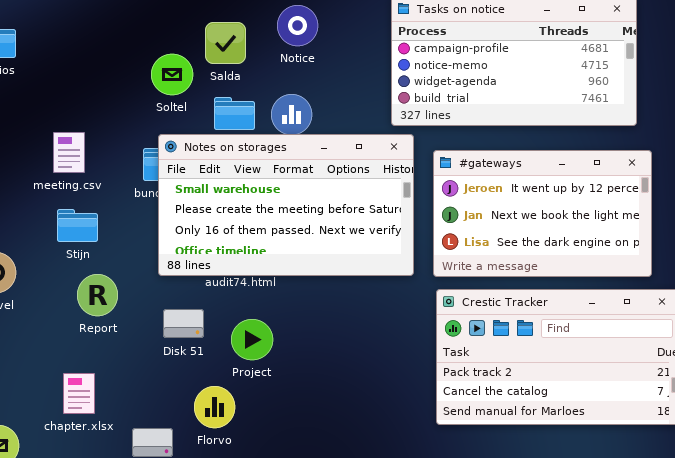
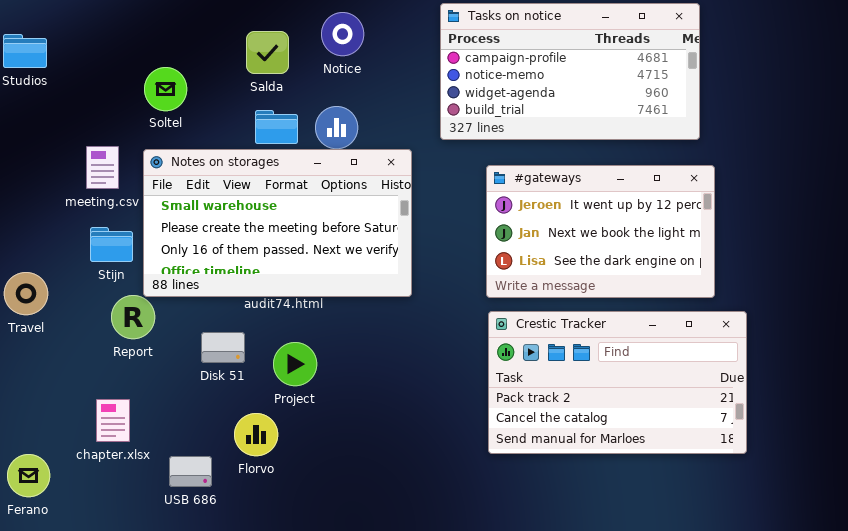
Soltel: [151,54,193,95] -> [144,67,187,111], moved
Notes on storages: [158,134,414,276] -> [143,149,412,297], moved

